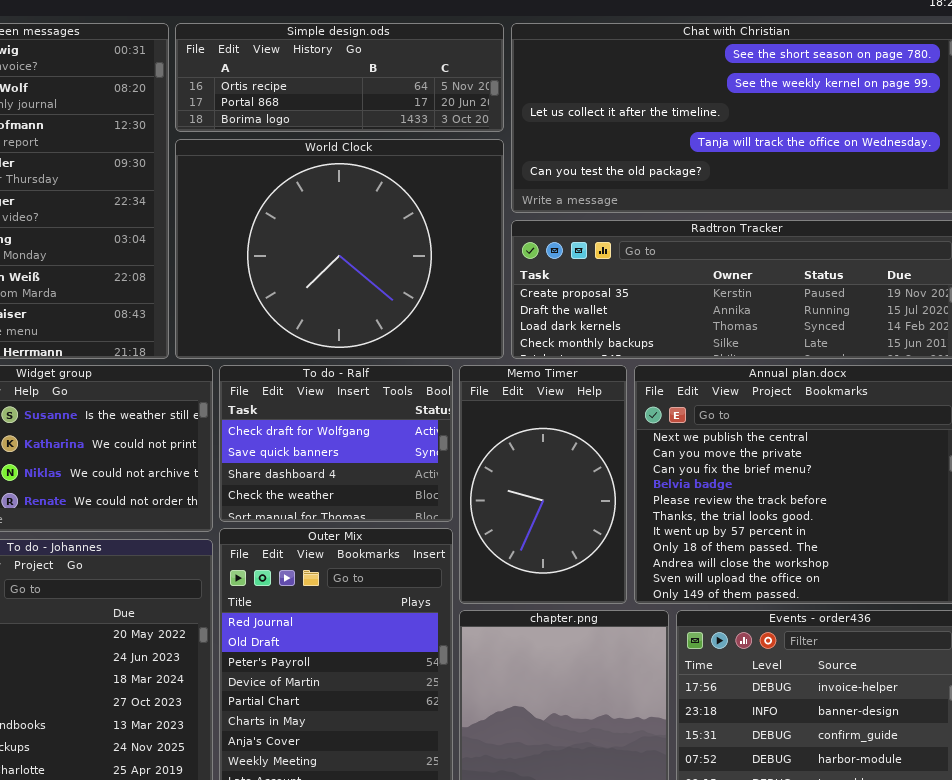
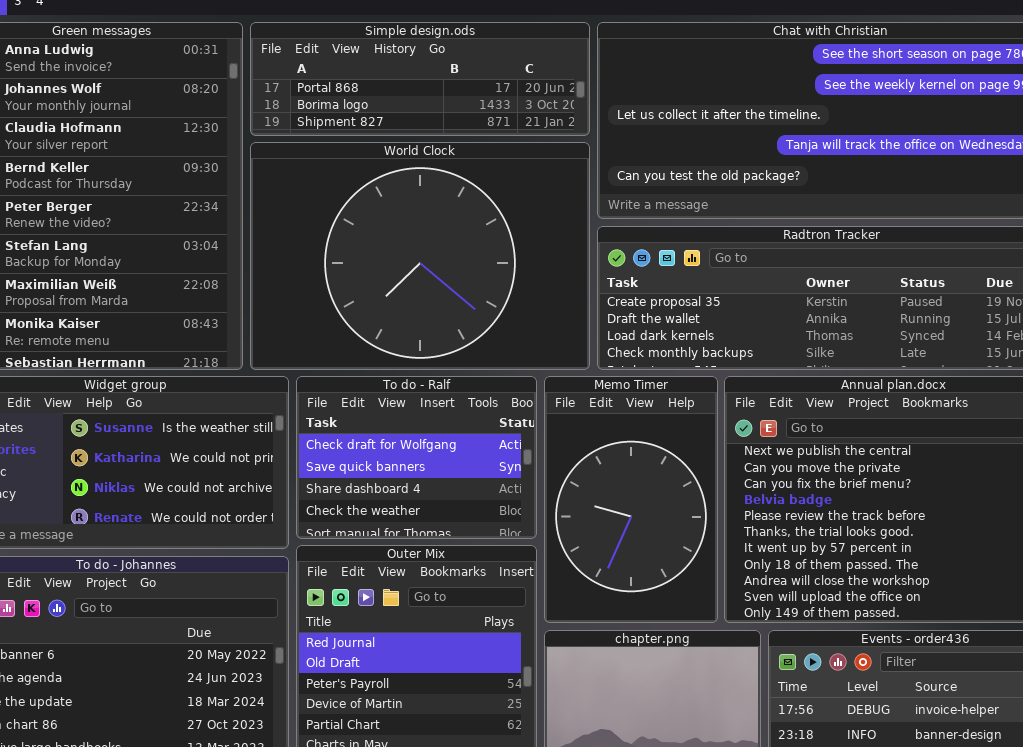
Simple design.ods: [175,23,504,132] -> [250,22,590,136], scrolled down 1 row

